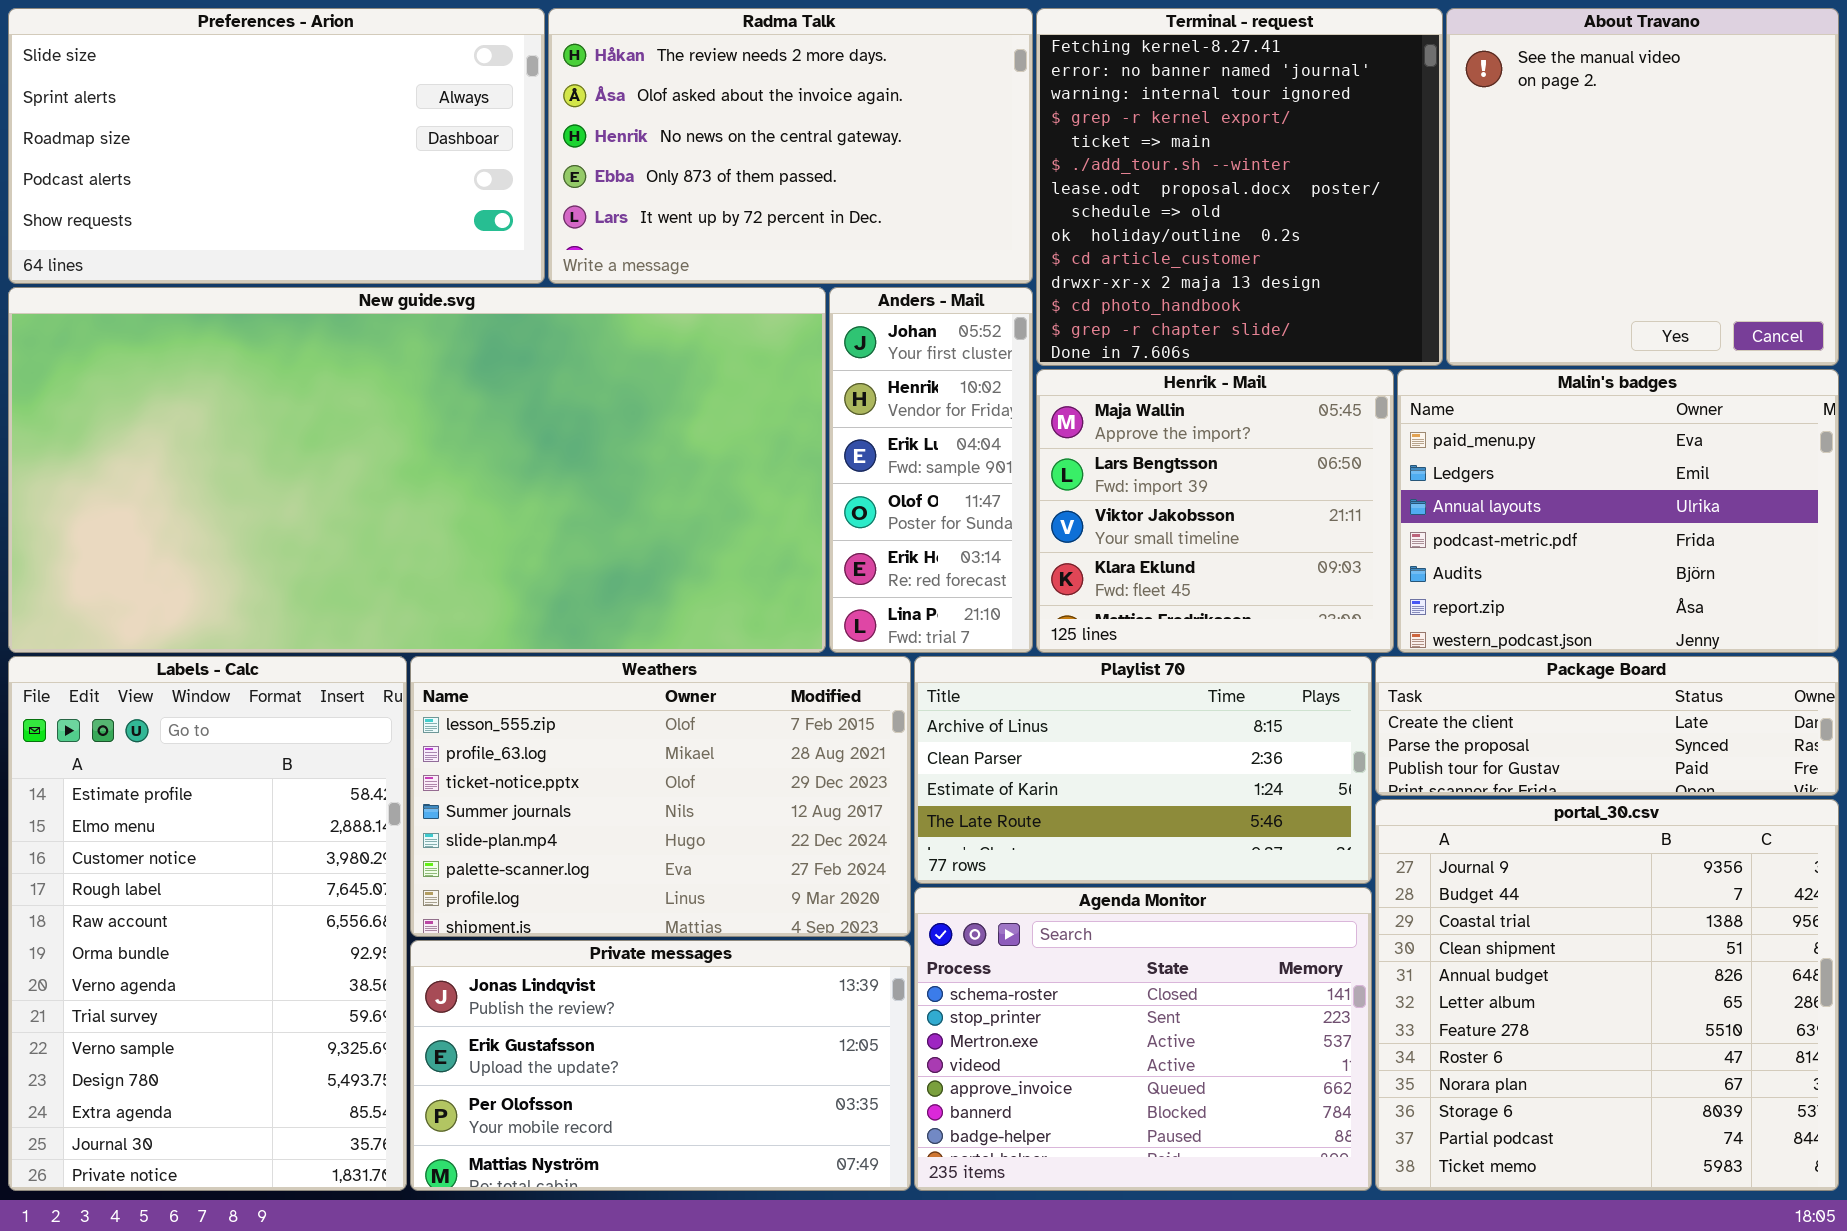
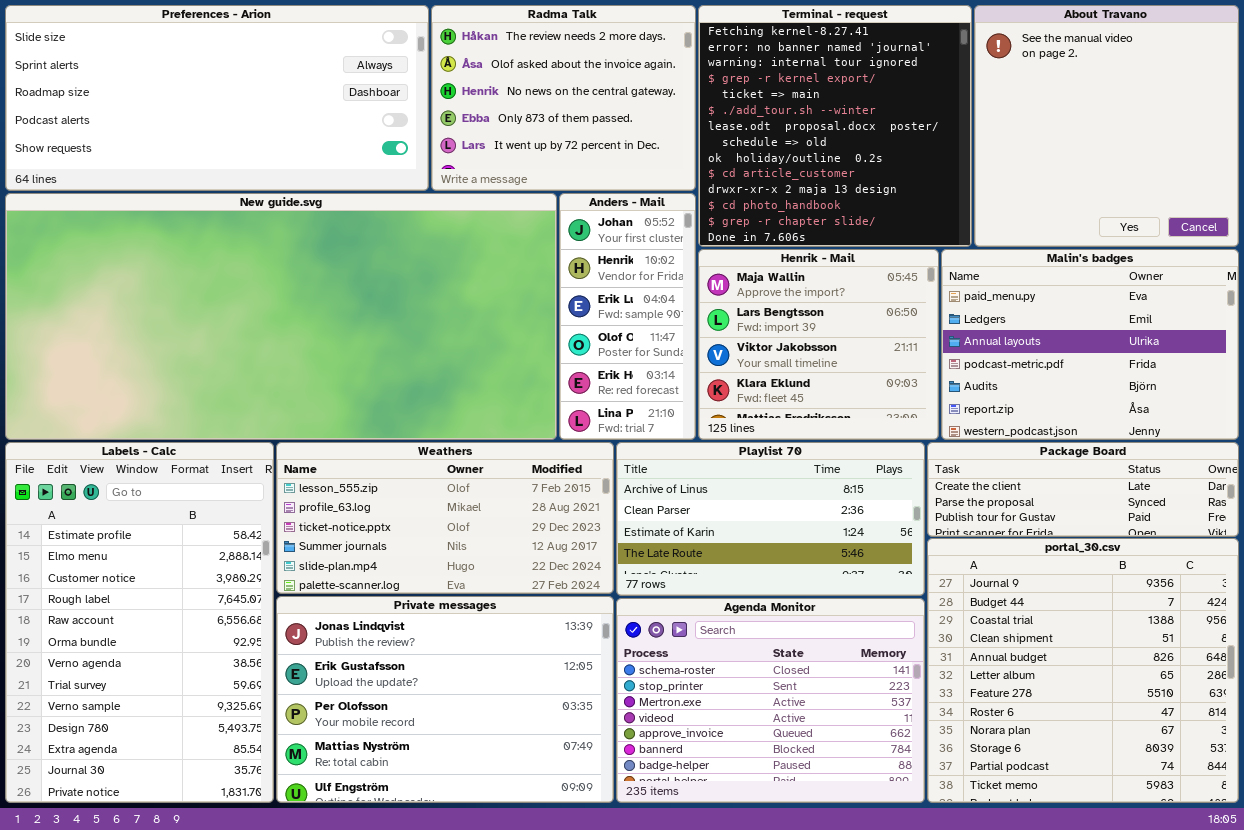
Preferences - Arion: [8,8,545,284] -> [5,5,429,191], resized
Radma Talk: [548,8,1033,284] -> [431,5,696,191], resized
Weathers: [410,656,911,937] -> [276,442,614,594], resized
Private messages: [410,940,911,1191] -> [276,596,614,803], resized

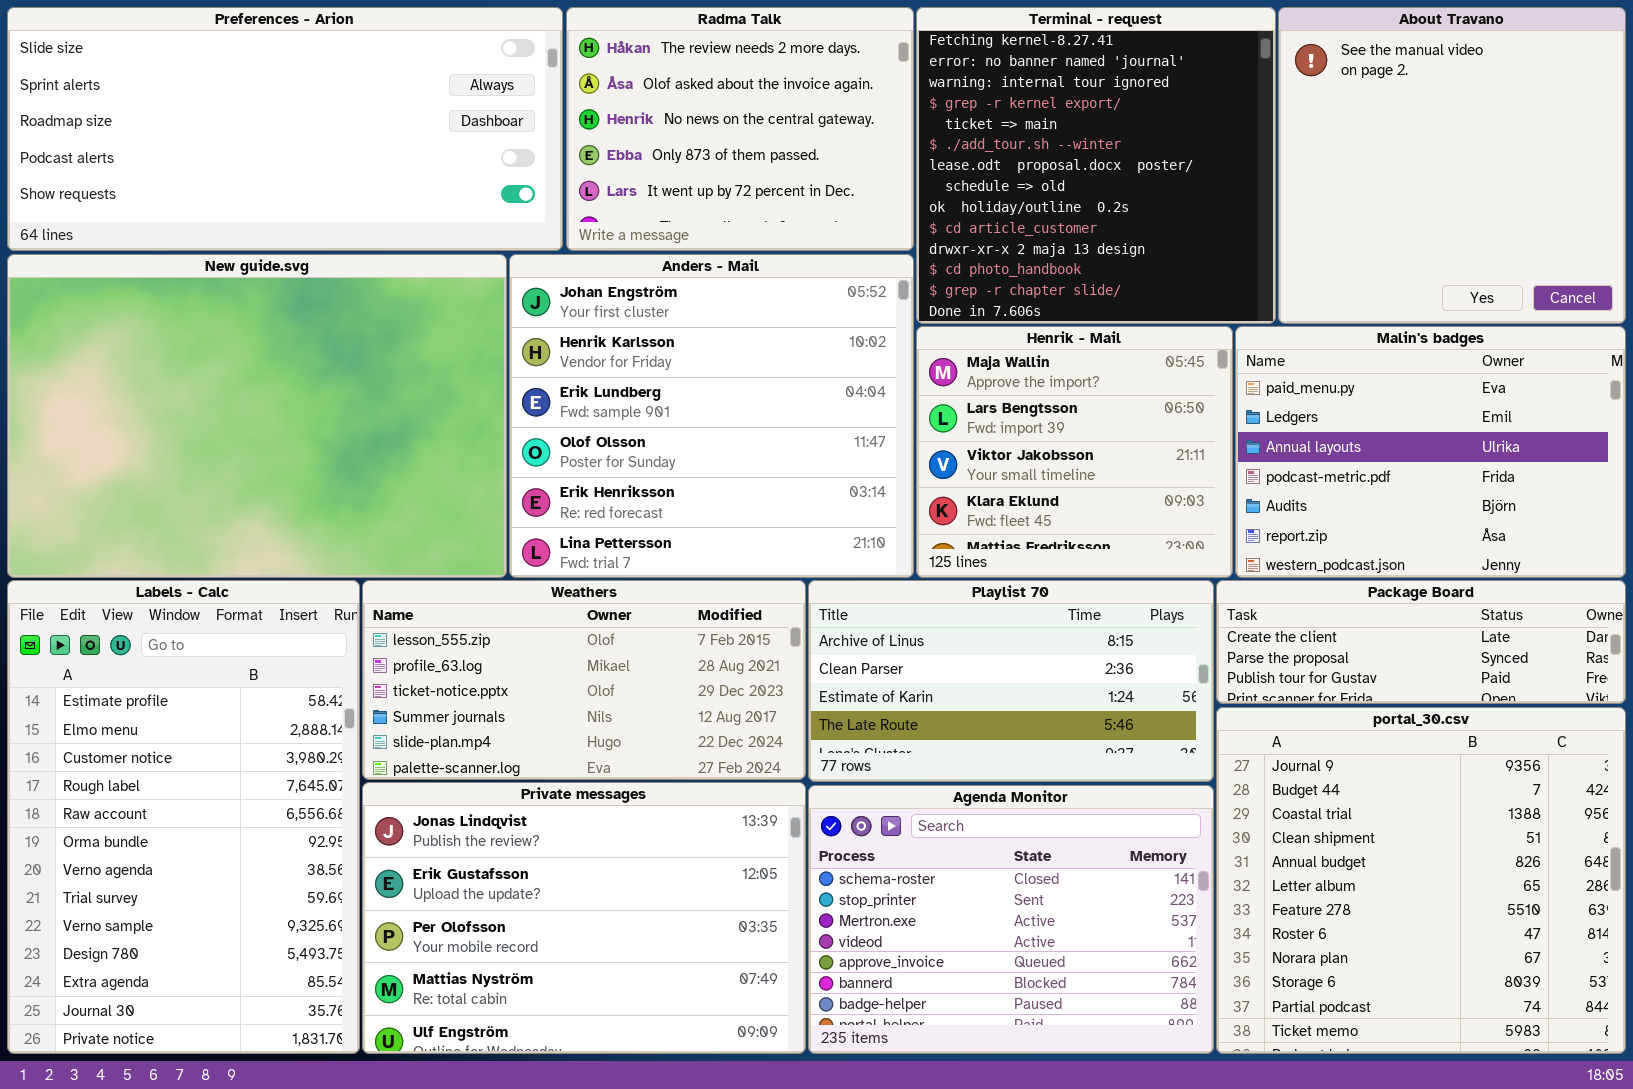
New guide.svg: [5,193,557,440] -> [7,254,507,578], resized
Anders - Mail: [559,193,696,440] -> [509,254,914,578], resized

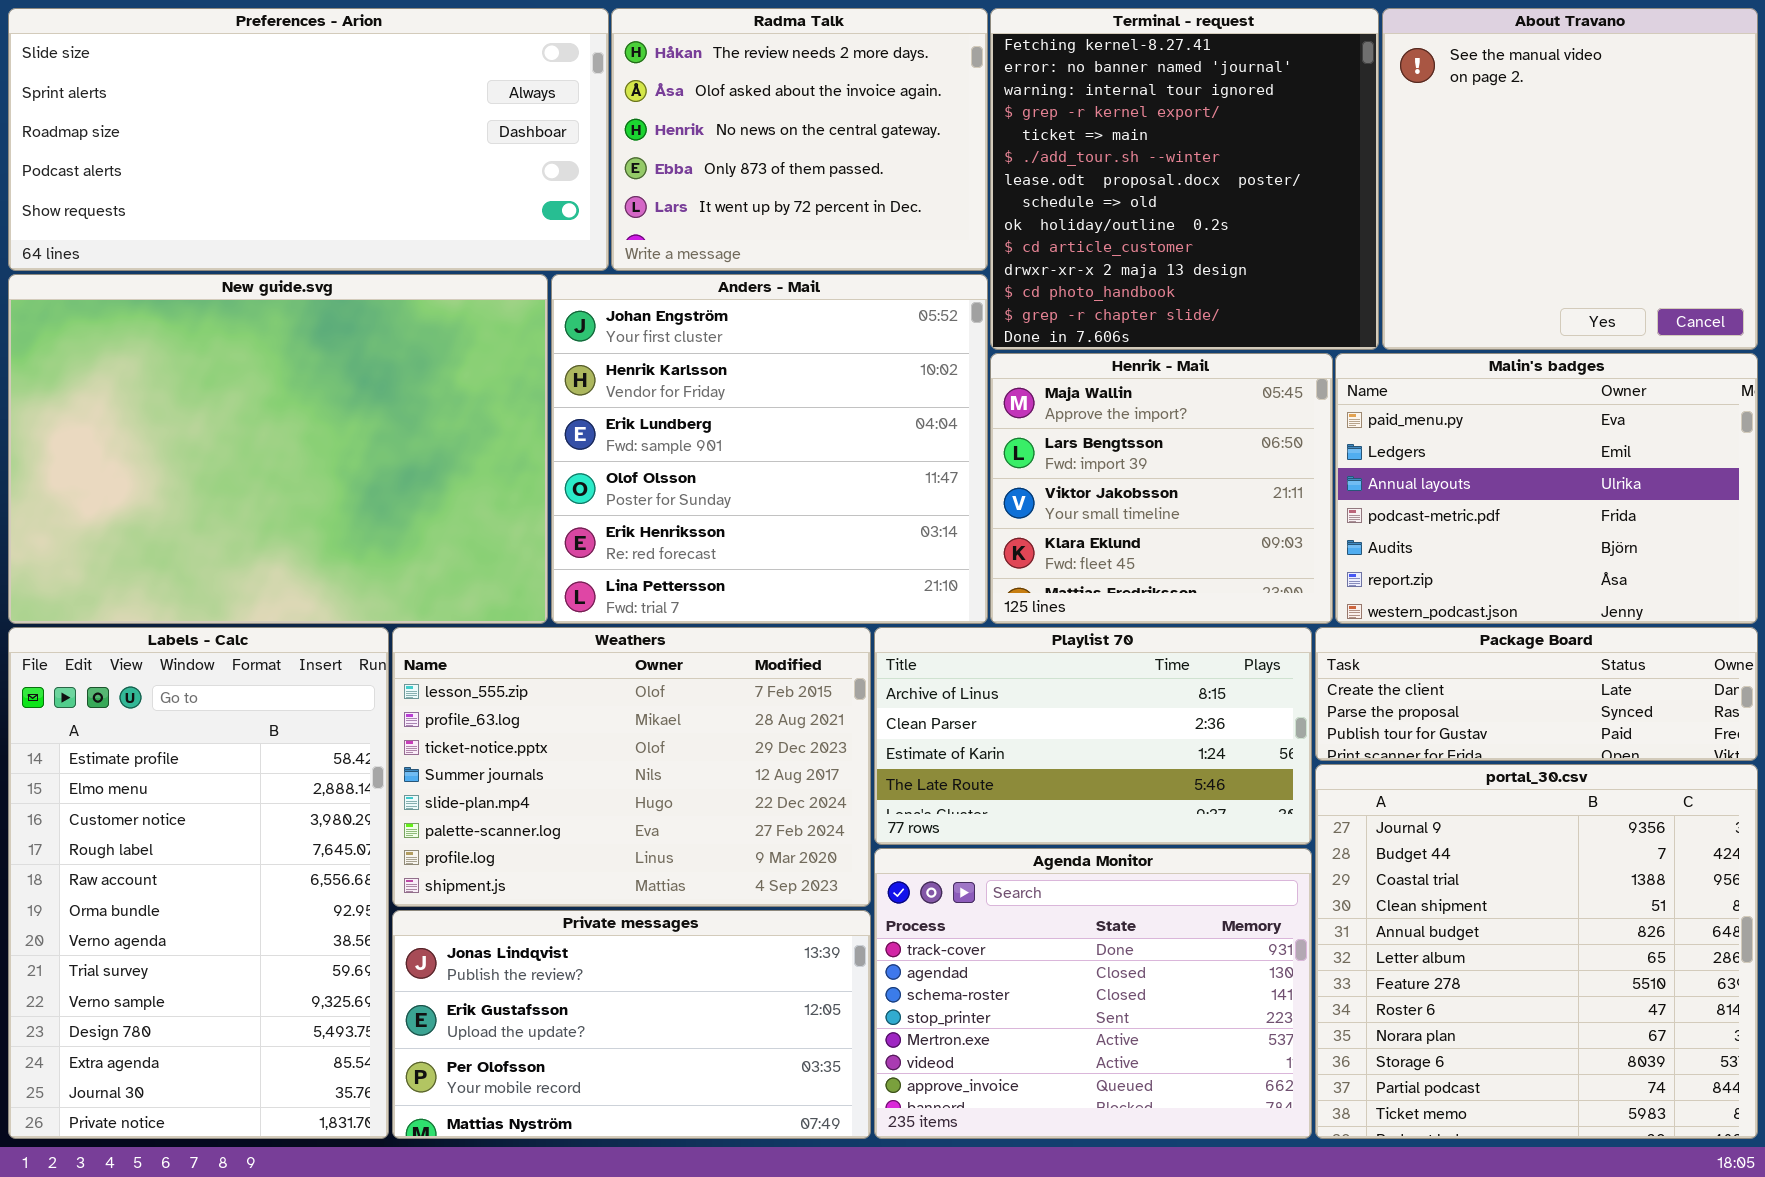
Weathers: [362,580,806,780] -> [392,627,871,907], resized
Private messages: [362,782,806,1054] -> [392,910,871,1139], resized
Agenda Monitor: [808,785,1214,1054] -> [874,848,1312,1139], scrolled up 2 rows

